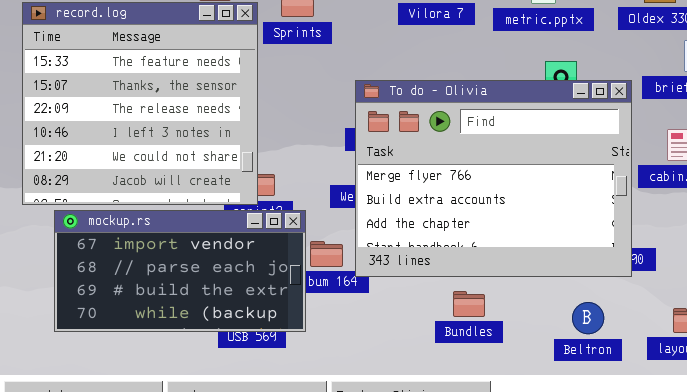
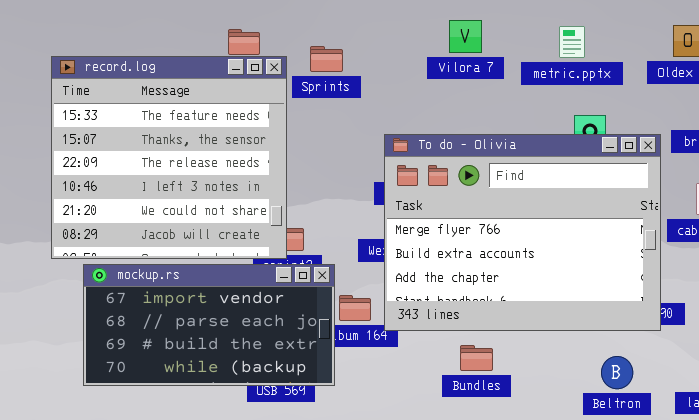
Bundles: [453,291,485,317] -> [460,345,493,371], moved

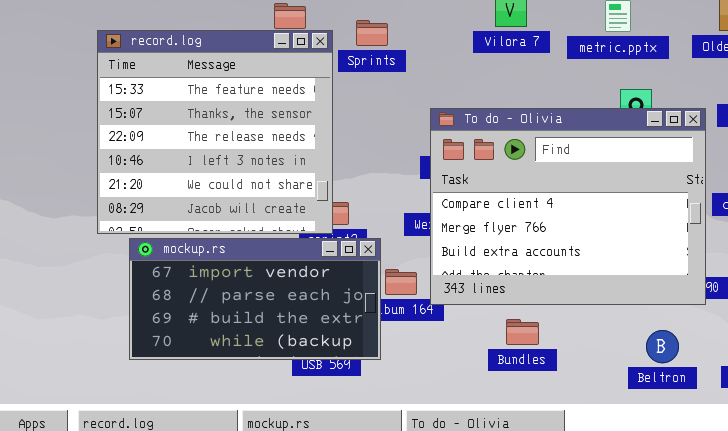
To do - Olivia: [384,134,661,331] -> [430,108,706,305], scrolled up 1 row

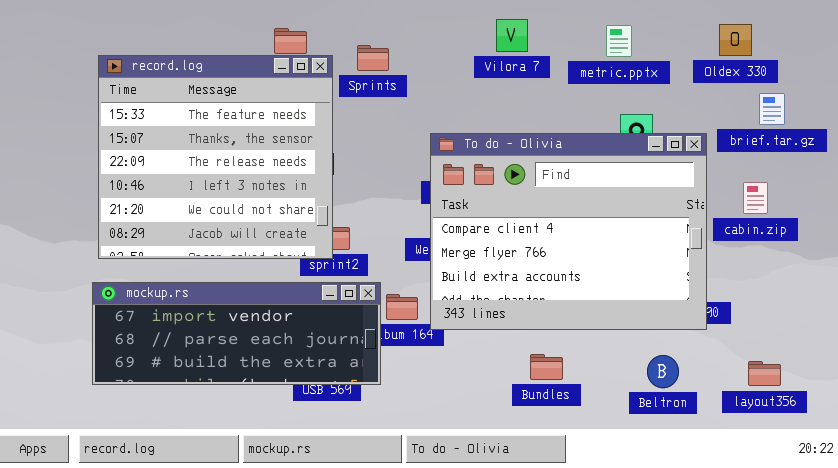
mockup.rs: [129,238,381,360] -> [92,282,381,385], resized
Bundles: [506,319,539,345] -> [530,354,563,380], moved

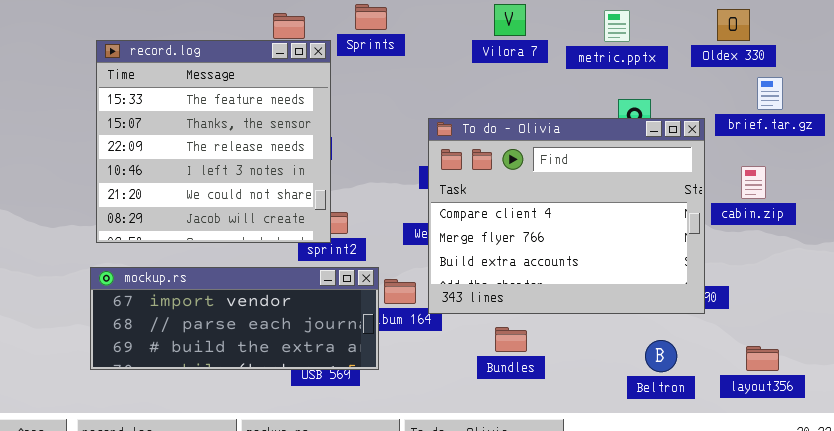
Sprints: [357,45,389,71] -> [355,4,387,30], moved
Bundles: [530,354,563,380] -> [495,327,527,352], moved

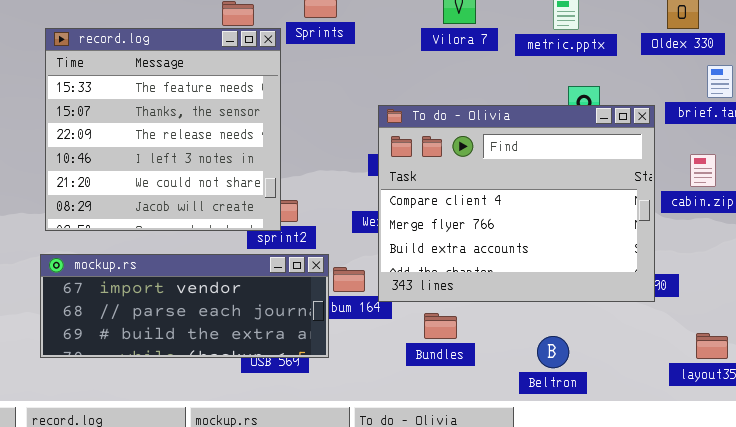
Bundles: [495,327,527,352] -> [424,313,457,339], moved
Beltron: [645,340,677,372] -> [537,336,569,368], moved

